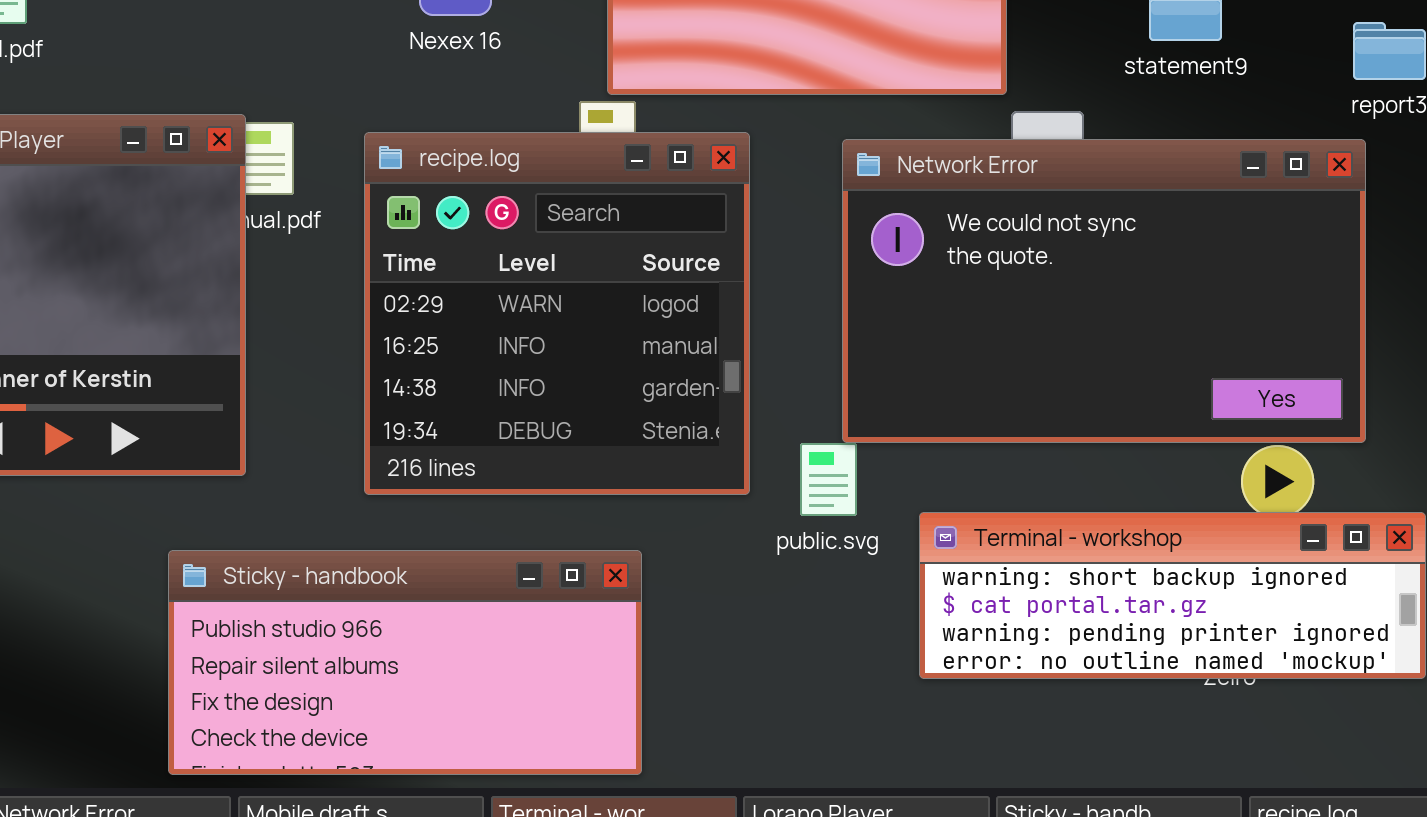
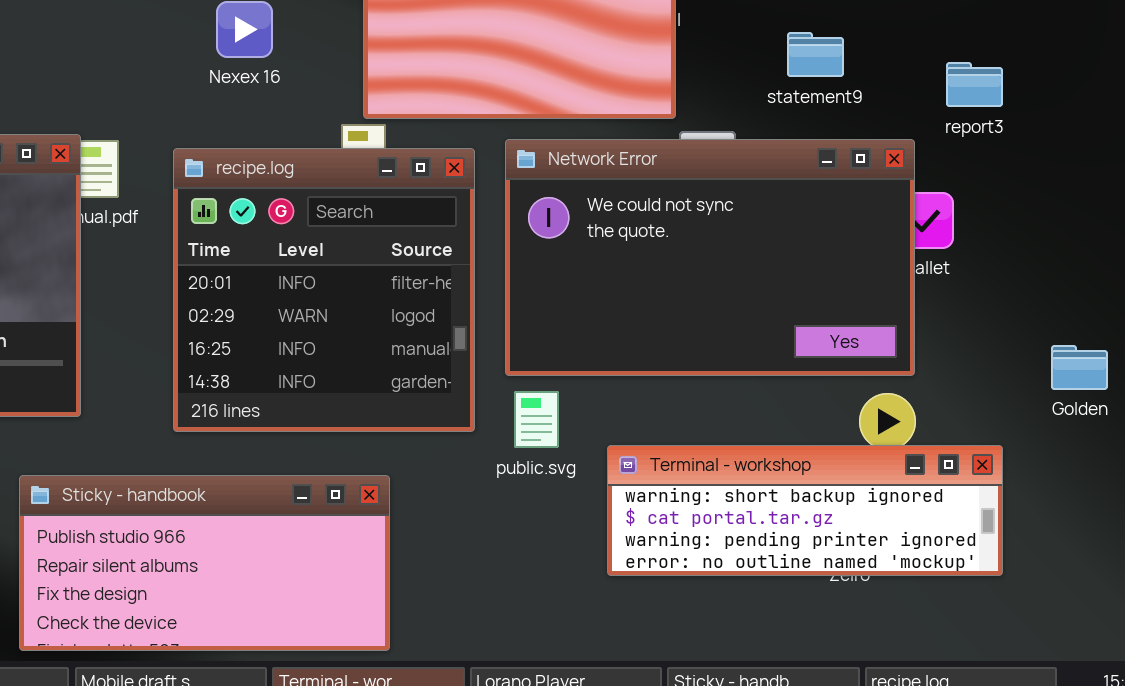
recipe.log: [364,132,750,495] -> [173,148,475,432], scrolled up 1 row
Network Error: [842,139,1366,443] -> [505,139,915,376], moved

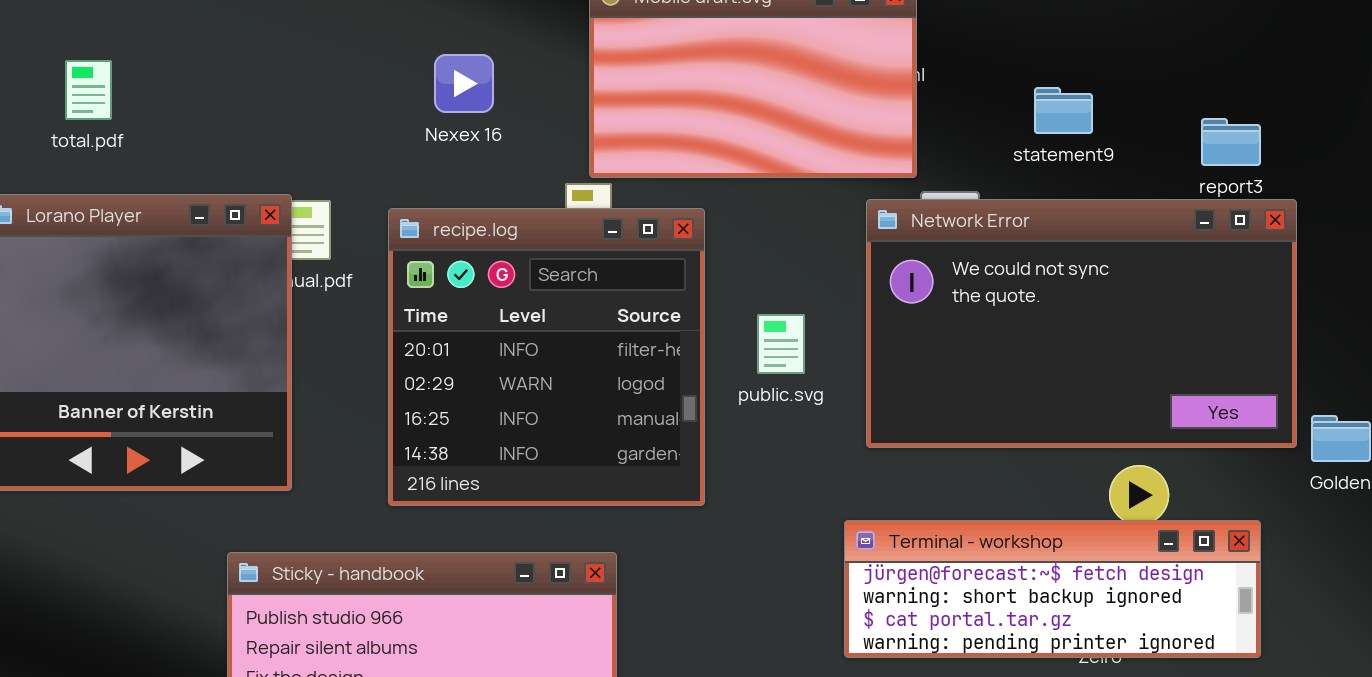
Network Error: [505,139,915,376] -> [866,199,1297,448], moved
public.svg: [514,391,559,448] -> [757,314,805,374], moved
Terminal - workshop: [607,445,1003,576] -> [844,520,1261,658], scrolled up 1 row

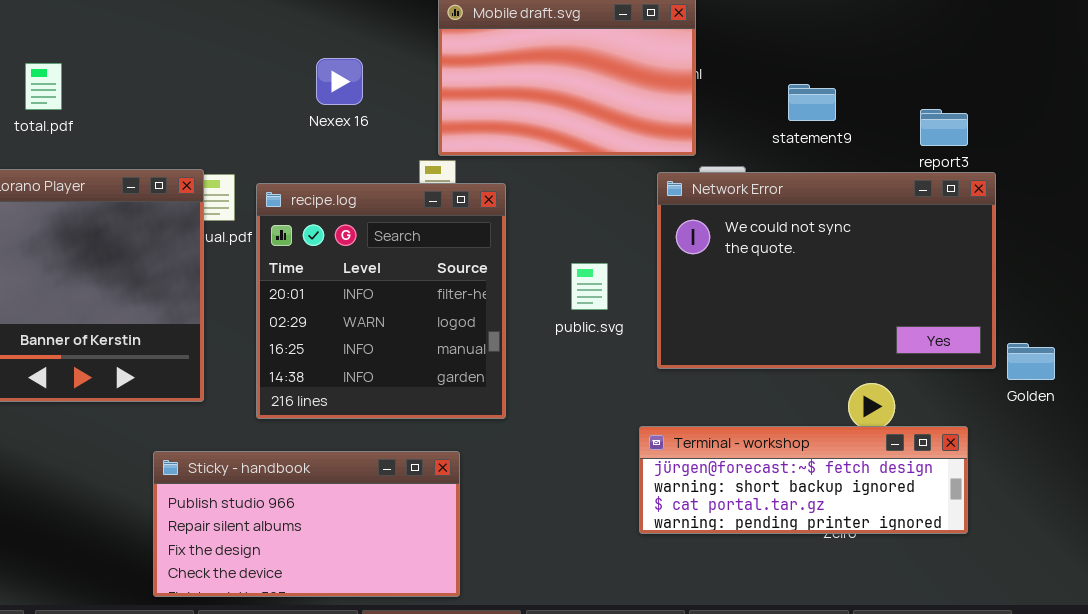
recipe.log: [388,208,705,506] -> [256,183,506,419], moved

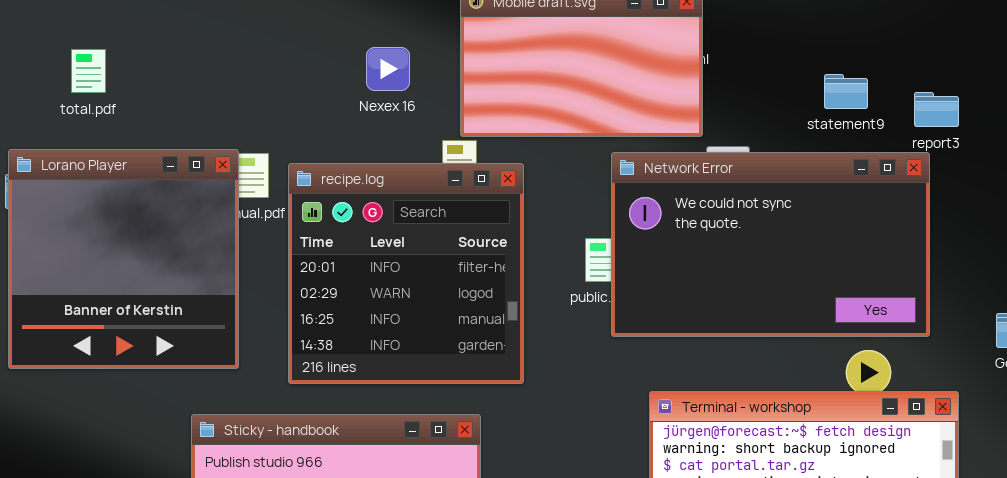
Nexex 16: [316,58,363,105] -> [366,47,410,91], moved
statement9: [788,84,836,121] -> [824,74,868,109], moved
Network Error: [657,172,996,369] -> [611,152,930,337], moved

